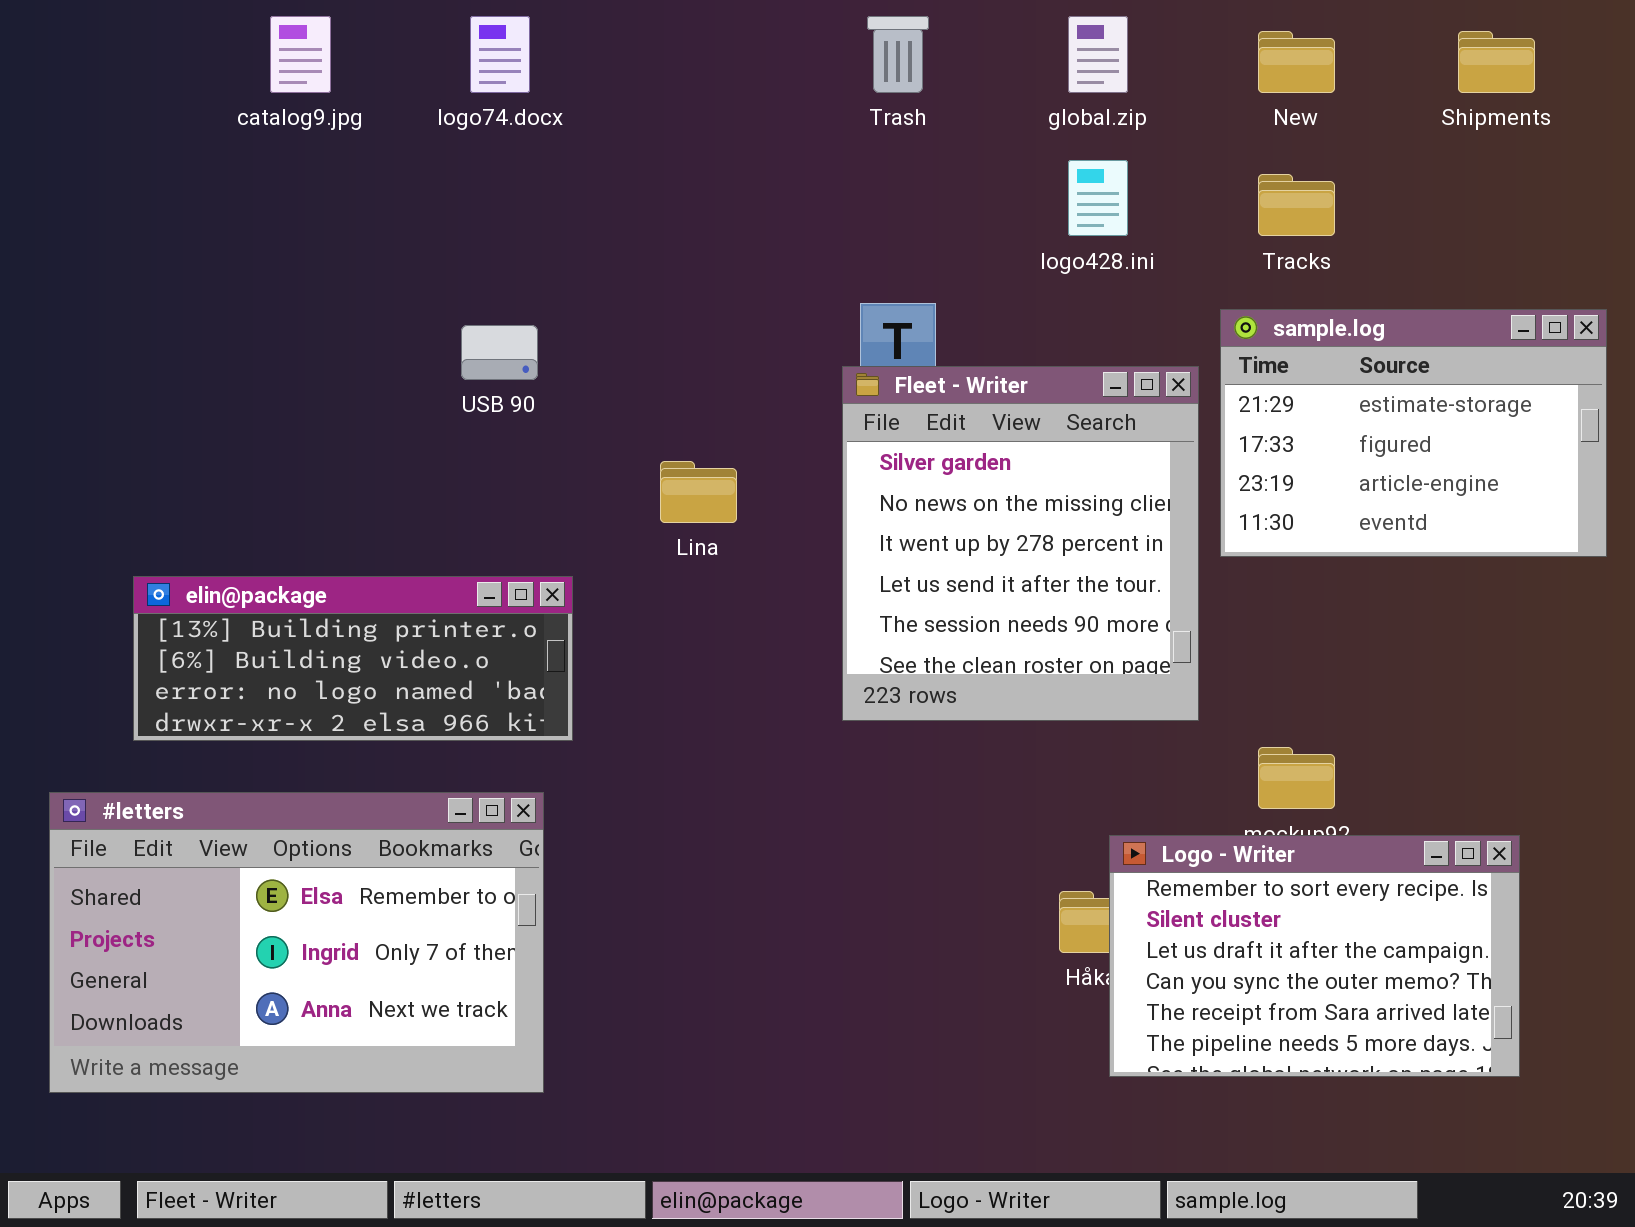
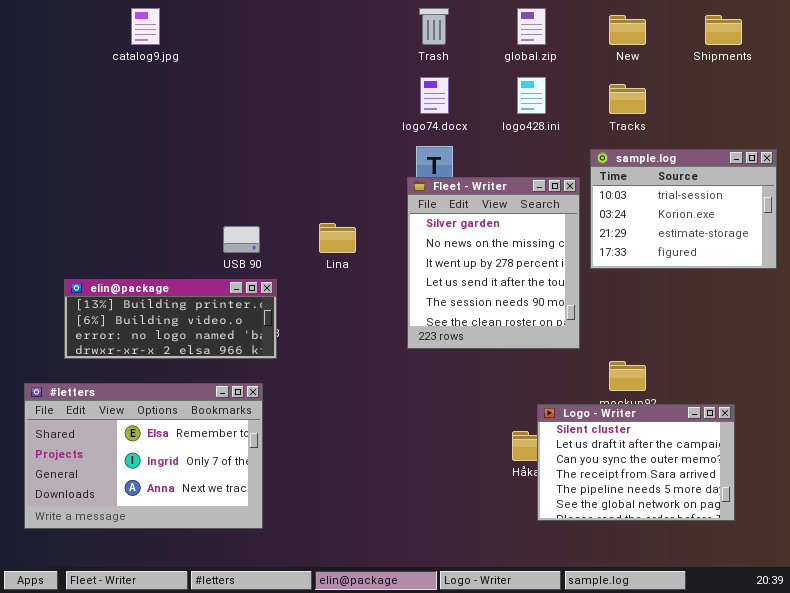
logo74.docx: [470,16,530,93] -> [420,77,449,114], moved
sample.log: [1220,309,1607,557] -> [590,149,777,269], scrolled up 2 rows
USB 90: [461,325,538,380] -> [223,226,260,253], moved
Logo - Writer: [1109,835,1520,1077] -> [537,404,735,521], scrolled down 1 row

